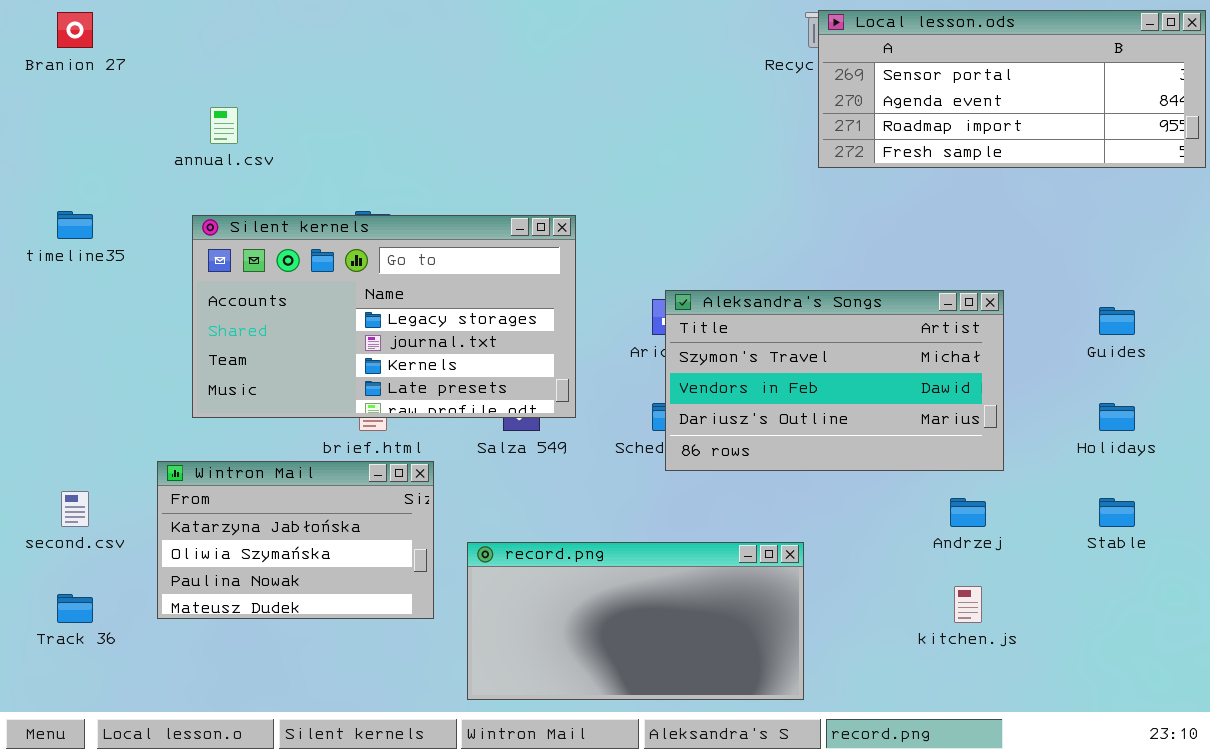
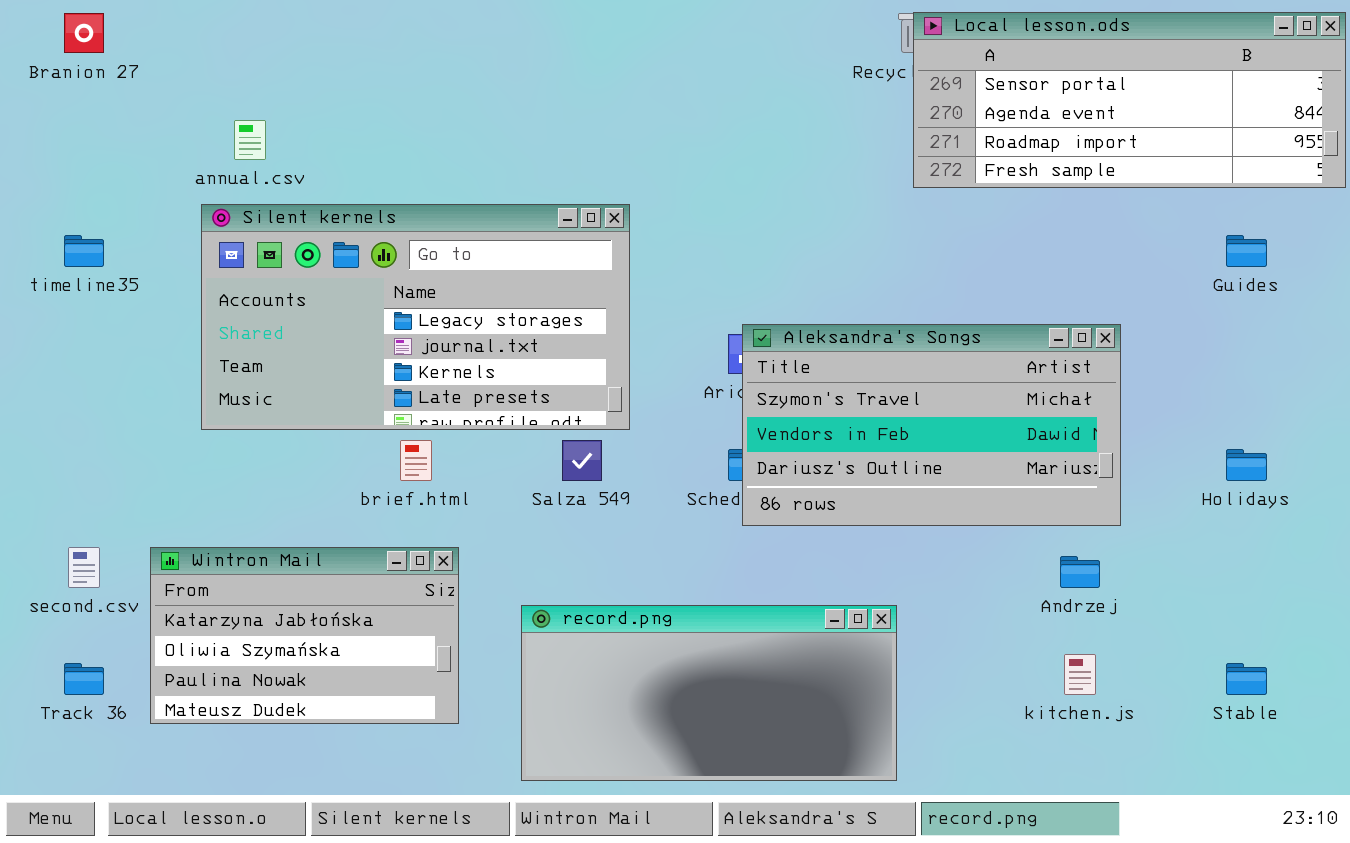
Silent kernels: [192,215,576,418] -> [201,204,630,430], moved
Guides: [1099,307,1135,335] -> [1226,235,1267,267], moved
Wintron Mail: [157,461,434,619] -> [150,547,459,724], moved
Stable: [1099,498,1135,527] -> [1226,663,1267,695], moved

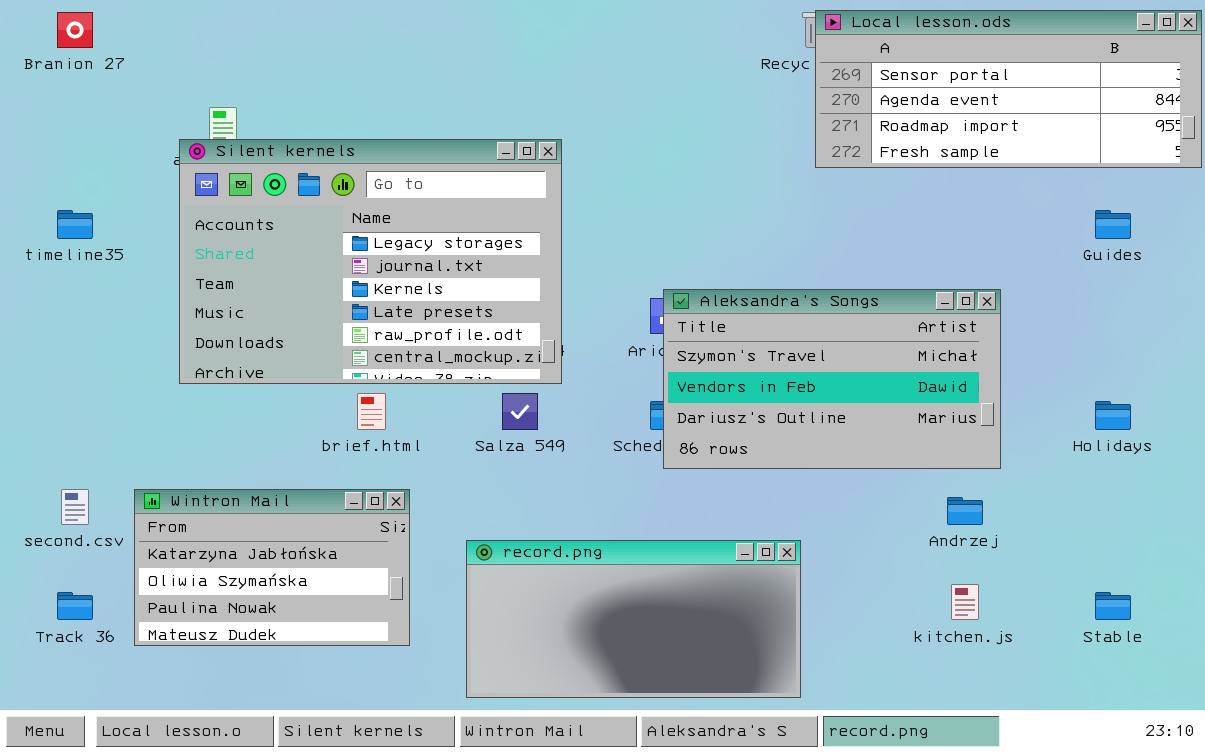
Silent kernels: [201,204,630,430] -> [179,139,562,384], resized

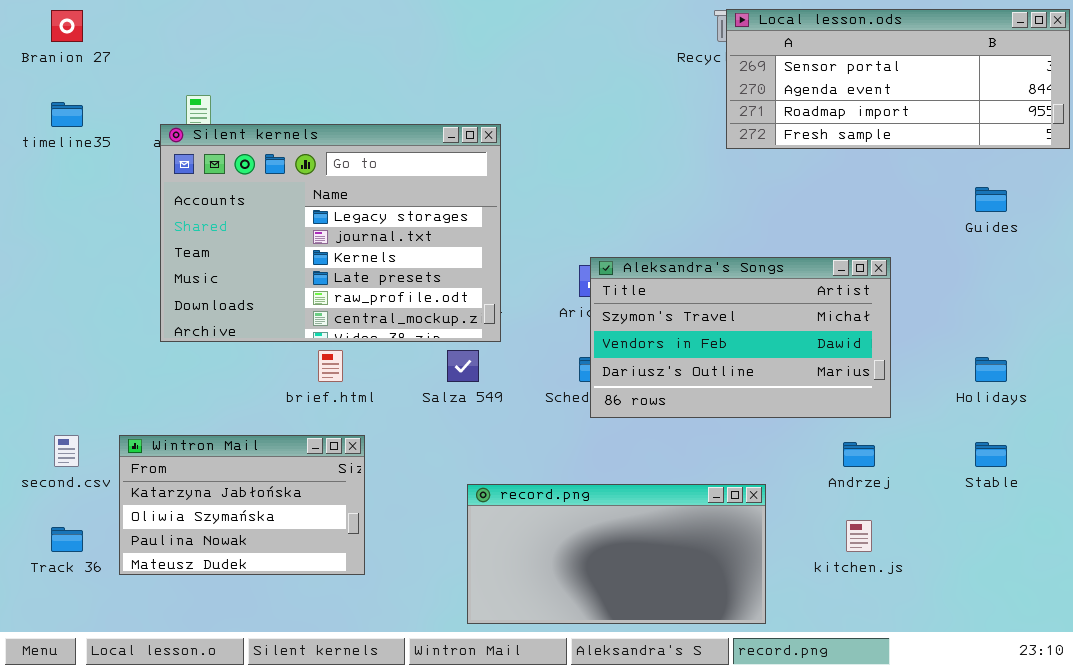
timeline35: [57,210,93,239] -> [51,102,83,127], moved
record.png: [466,540,801,698] -> [467,484,766,624], moved
Stable: [1095,592,1131,620] -> [975,442,1007,467], moved

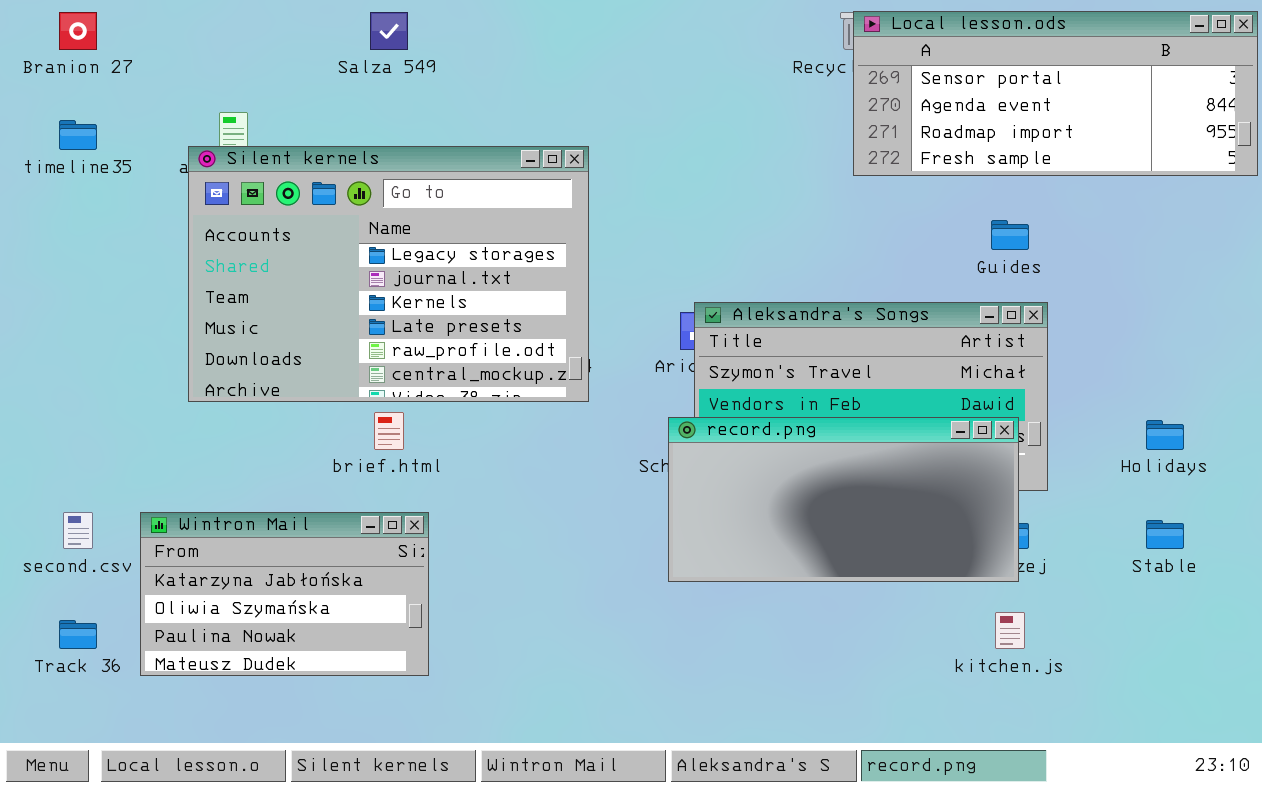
Guides: [975,187,1007,212] -> [991,220,1029,250], moved
Salza 549: [447,350,479,382] -> [370,12,408,50], moved
record.png: [467,484,766,624] -> [668,417,1019,582], moved

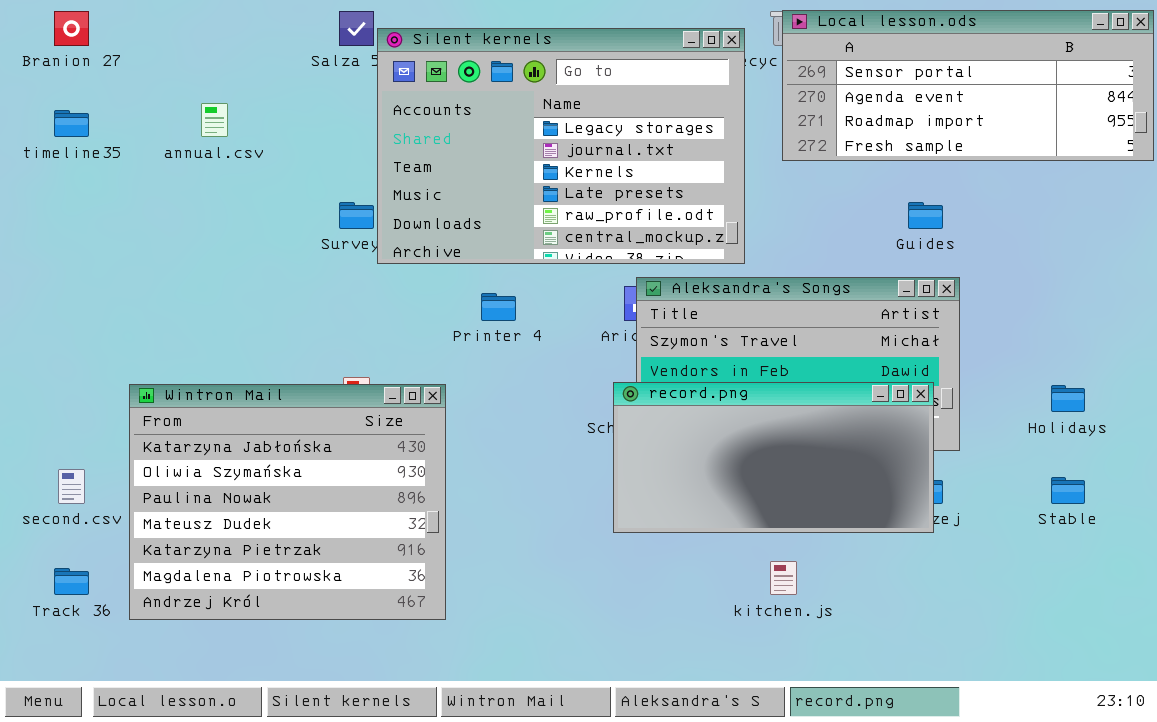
Silent kernels: [188,146,589,402] -> [377,28,745,264], moved
Wintron Mail: [140,512,429,676] -> [129,384,446,620], resized
kitchen.js: [995,612,1025,649] -> [770,561,797,595], moved

